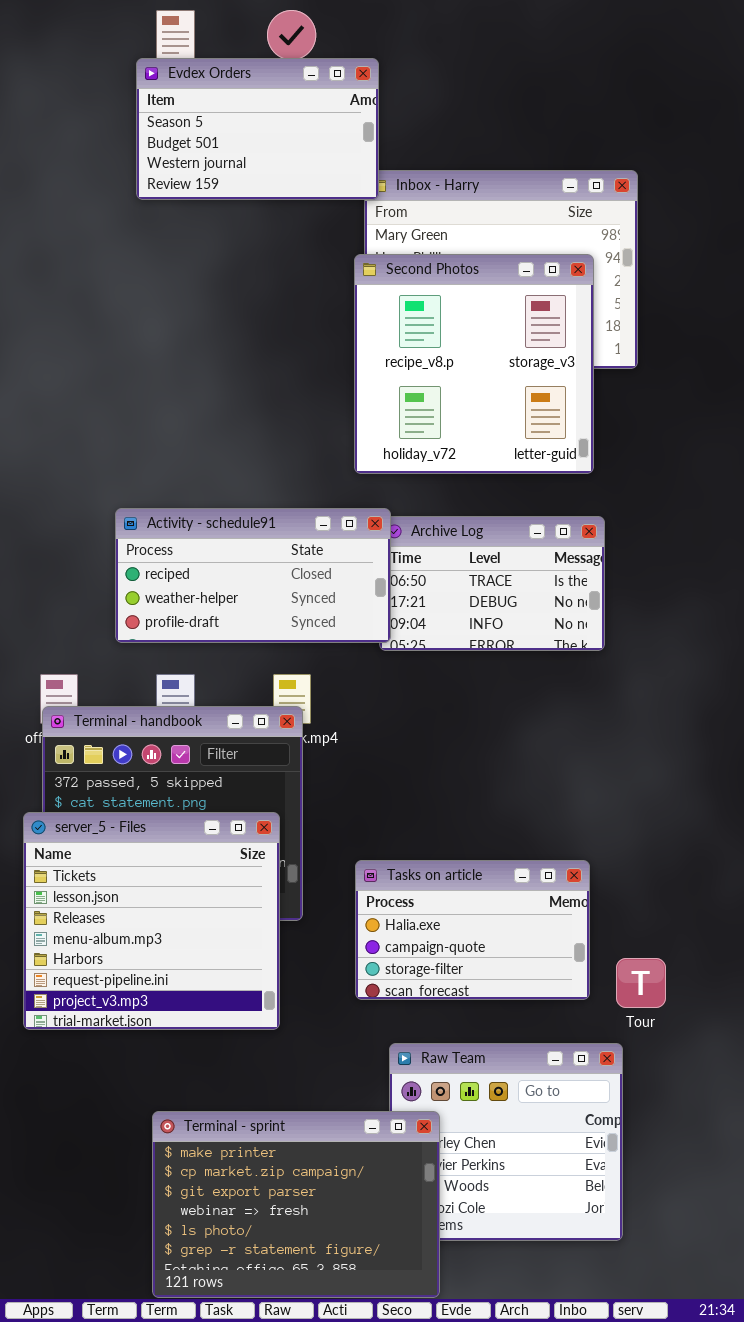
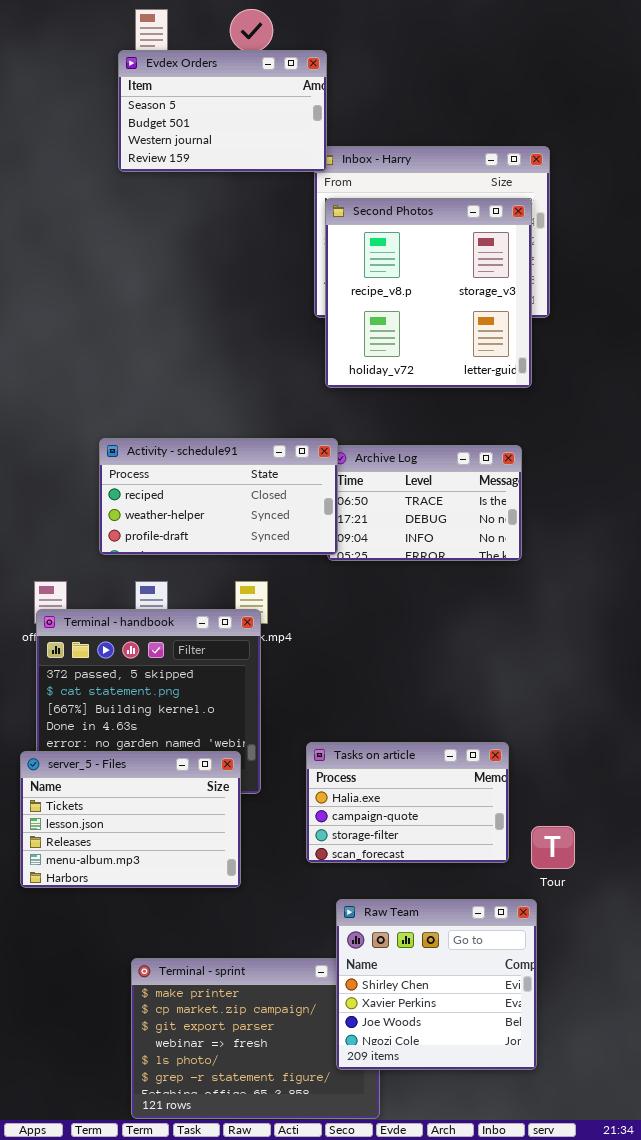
Second Photos: [354,254,594,474] -> [325,198,532,388], moved
server_5 - Files: [23,812,280,1030] -> [20,751,241,888], resized
Raw Team: [389,1043,623,1241] -> [336,899,537,1070], raised

